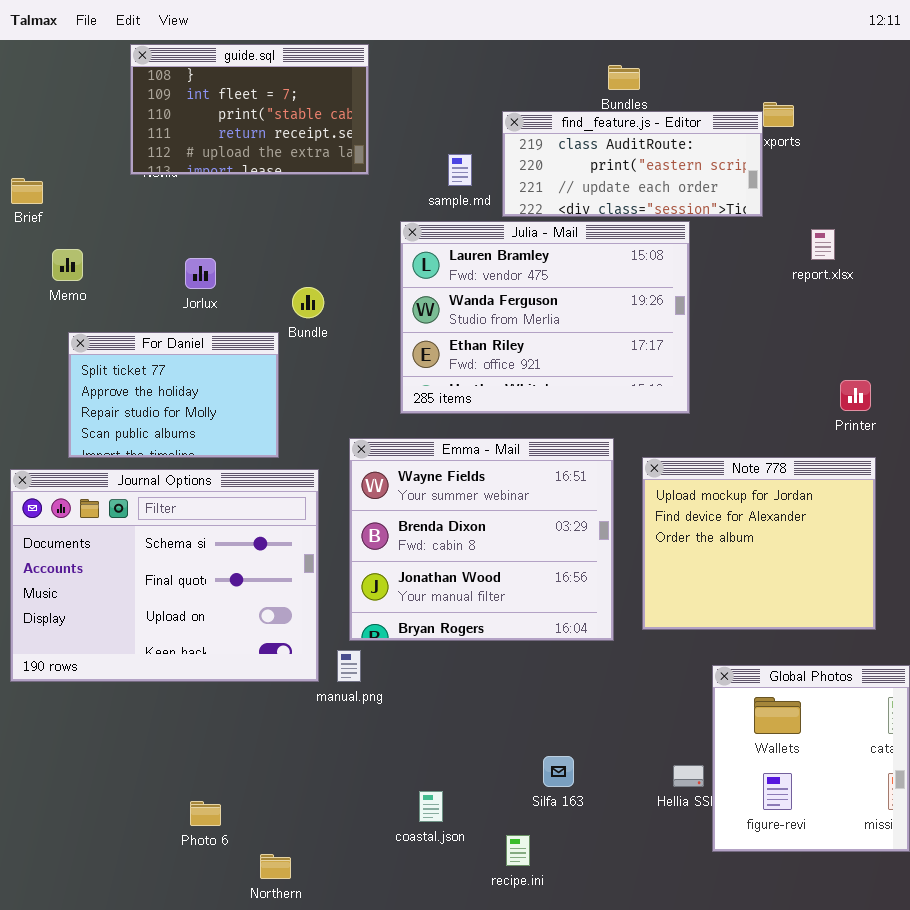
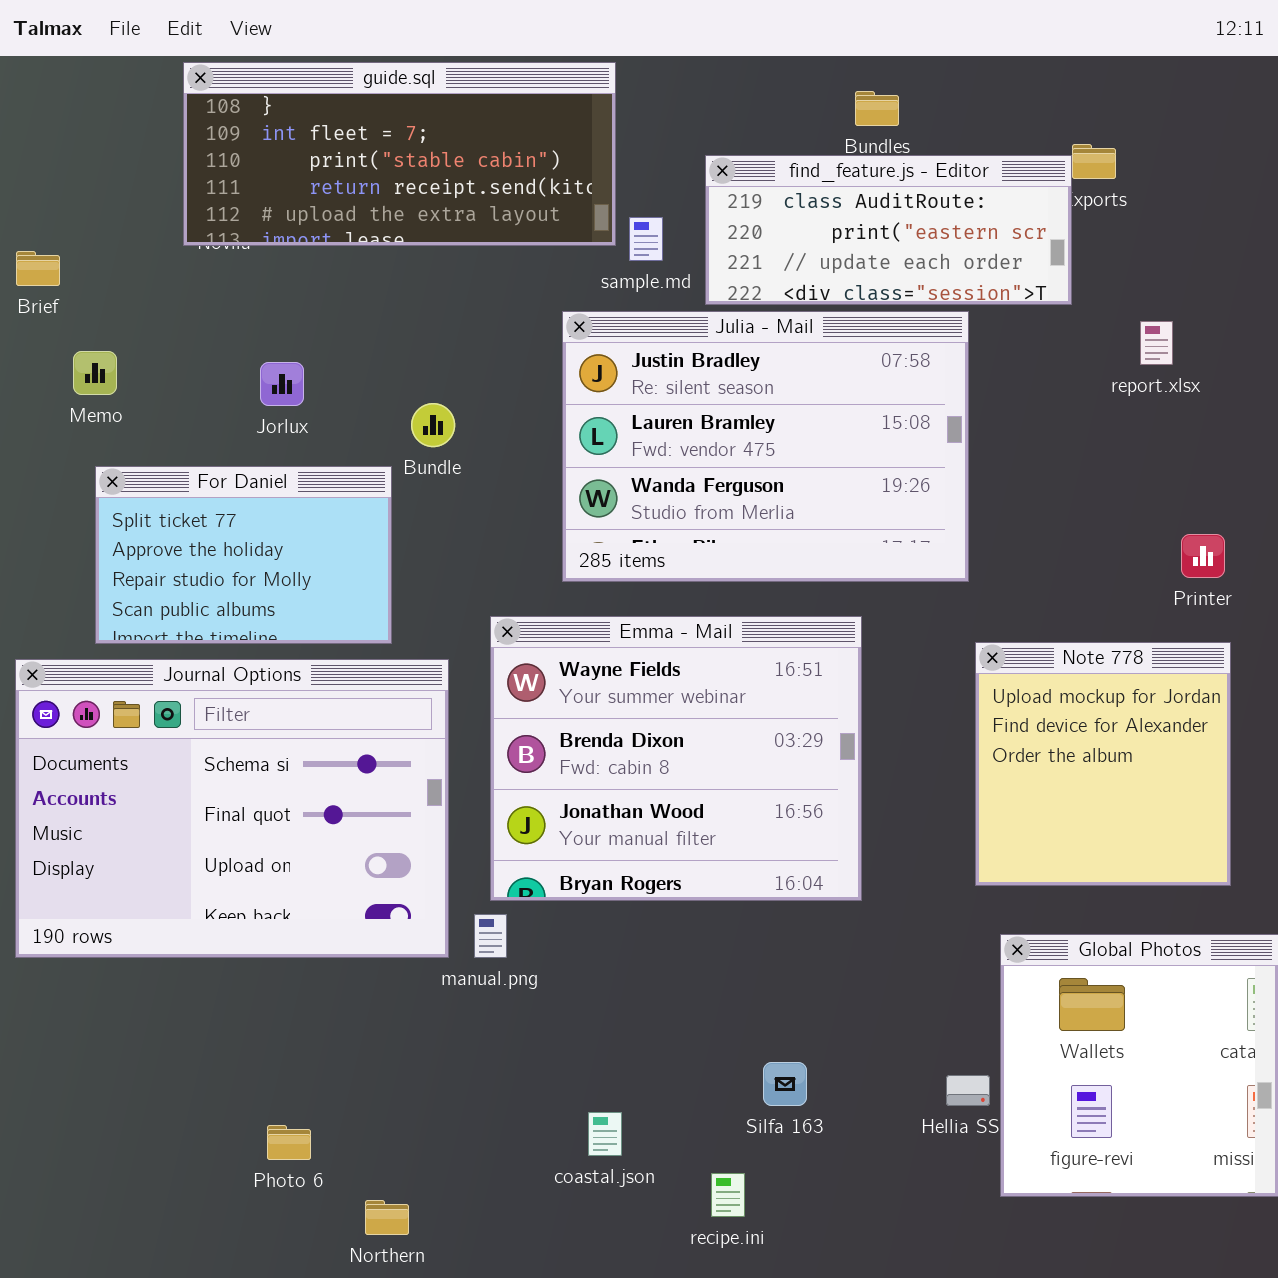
guide.sql: [130,44,369,175] -> [183,62,616,246], resized
Julia - Mail: [400,221,690,414] -> [562,311,969,582], scrolled up 1 row
Note 778: [642,457,876,630] -> [975,642,1231,886], resized

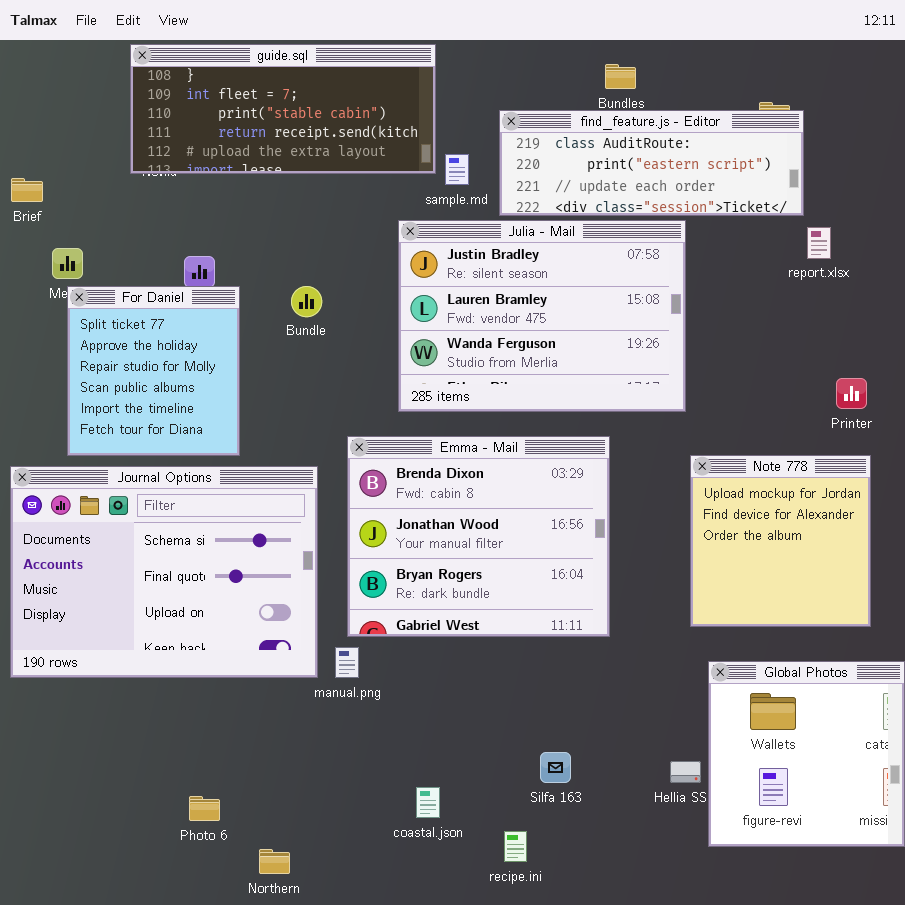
find_feature.js - Editor: [705,155,1072,305] -> [499,110,804,216], resized
For Daniel: [95,466,392,644] -> [67,286,240,456], resized
Emma - Mail: [490,616,862,901] -> [347,436,610,637], scrolled down 1 row

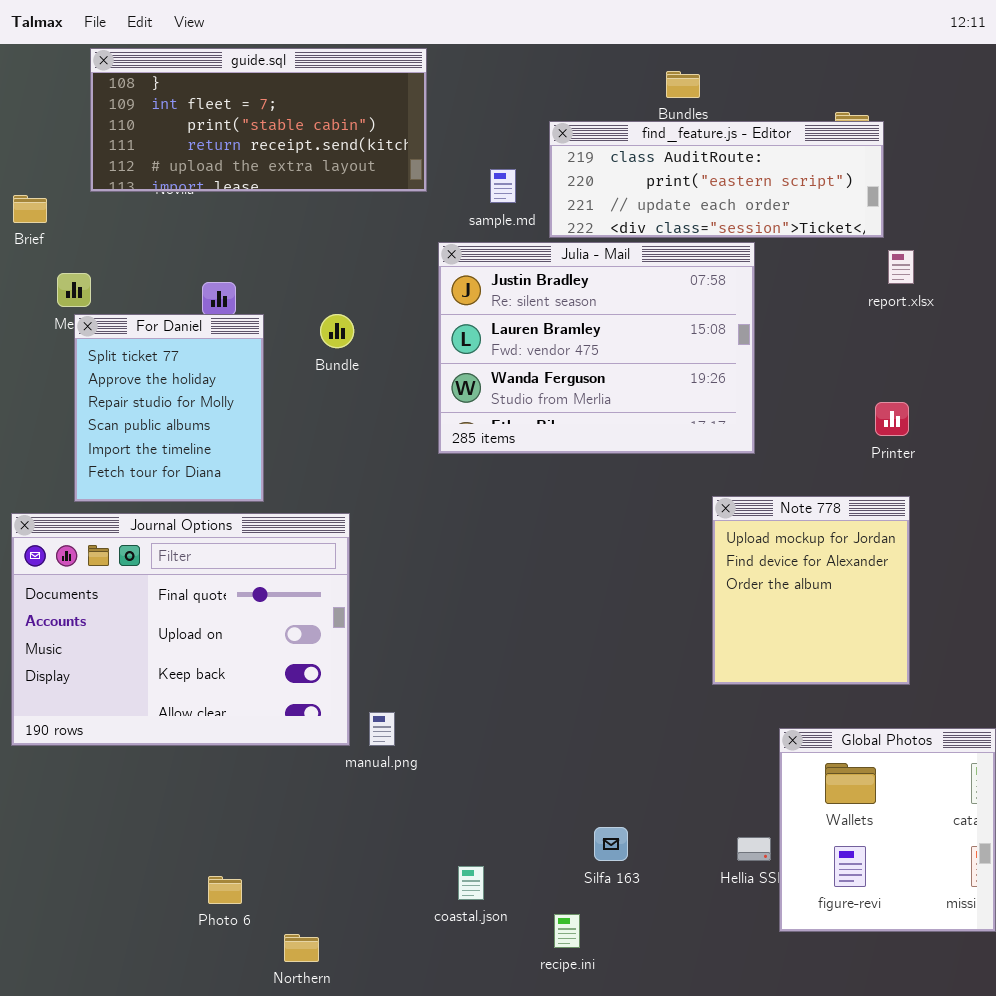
guide.sql: [130,44,436,174] -> [90,48,427,192], moved
Printer: [836,378,867,409] -> [875,402,909,436], moved
Emma - Mail: [347,436,610,637] -> none, closed
Note 778: [690,455,871,627] -> [712,496,910,685], moved
Journal Options: [10,466,318,678] -> [11,513,350,746], scrolled down 1 row

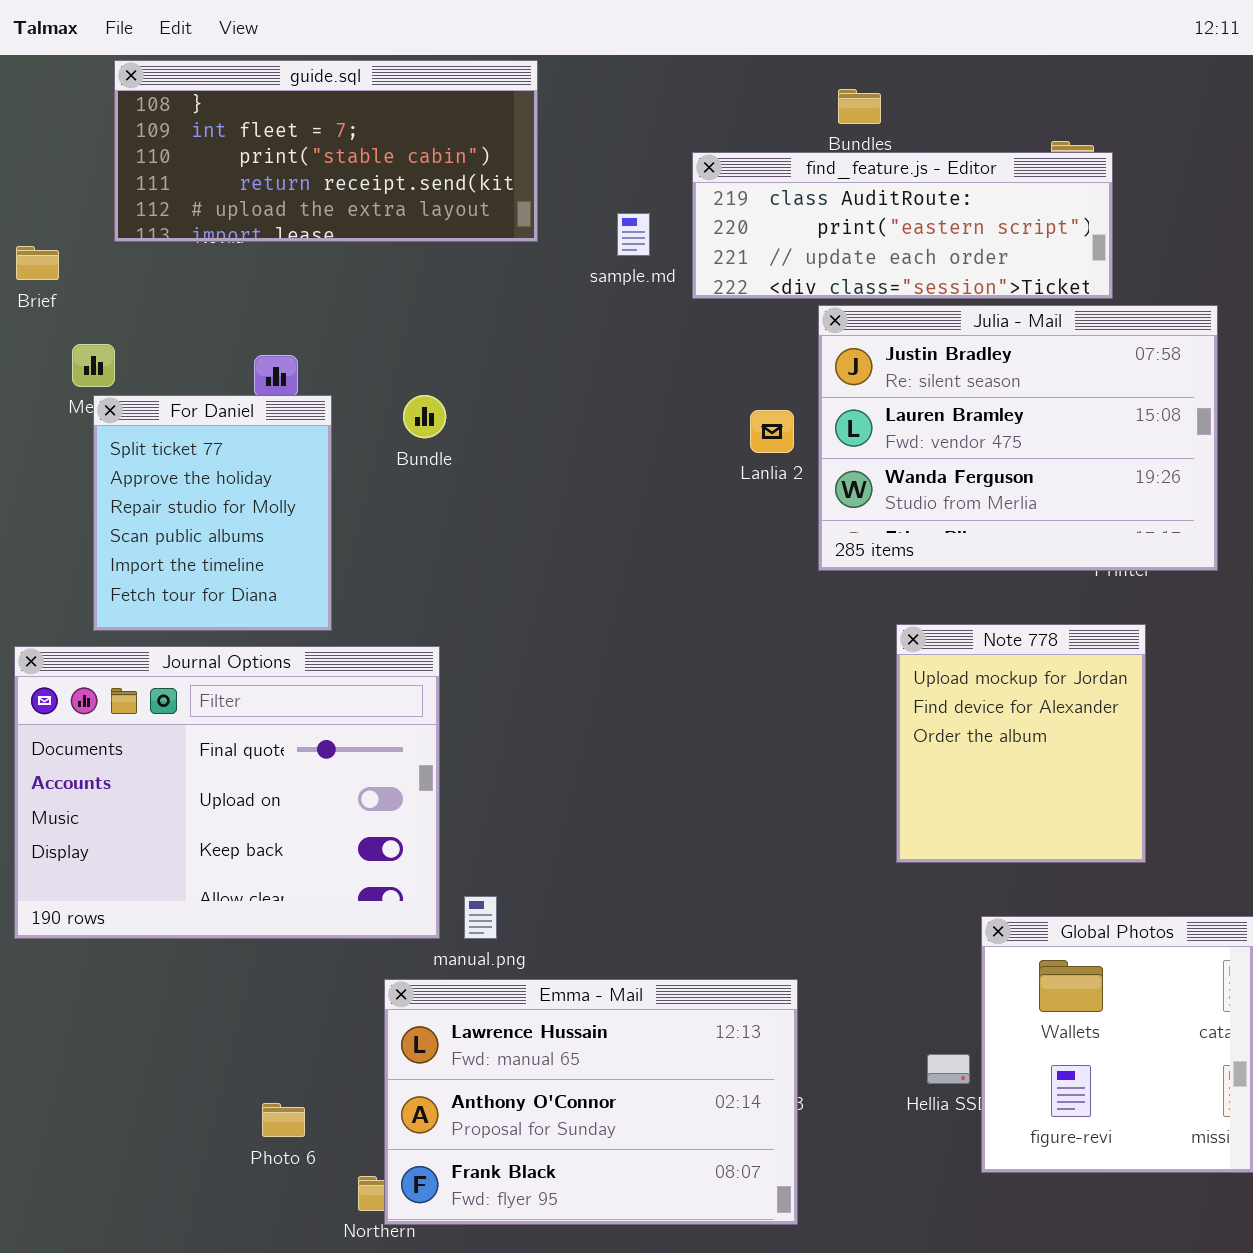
Julia - Mail: [438,242,755,454] -> [818,305,1218,571], moved
Emma - Mail: none -> [384,979,798,1225], opened

